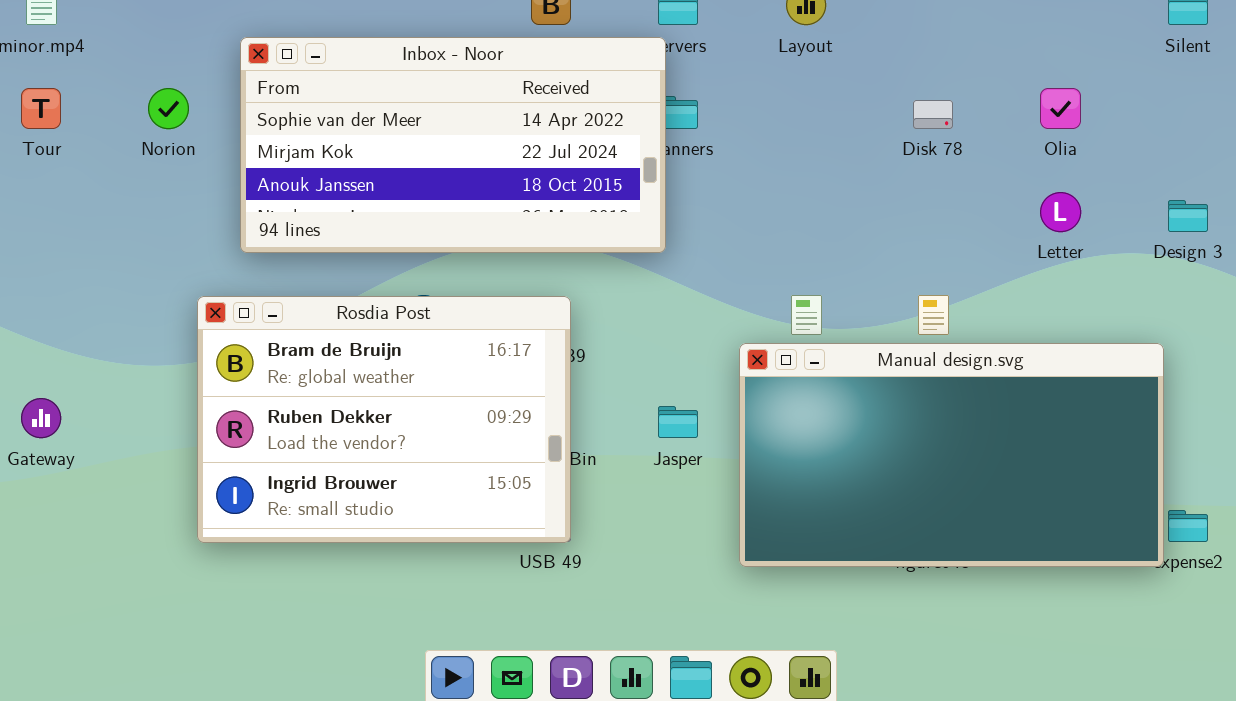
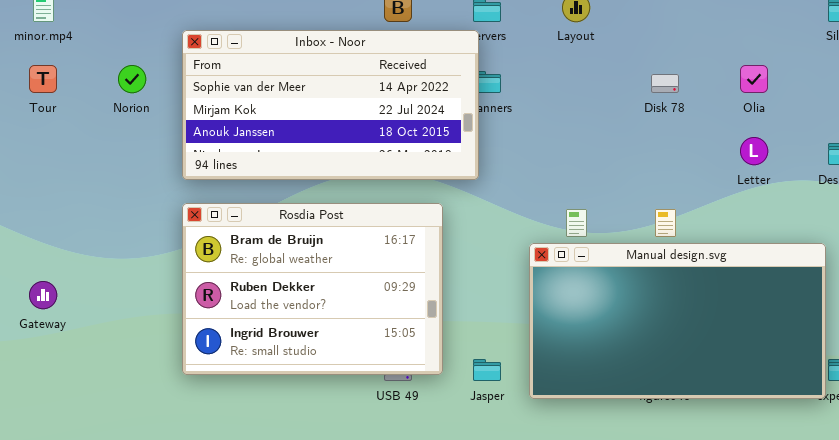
Rosdia Post: [197,296,571,543] -> [182,203,443,375], moved
Jasper: [658,406,698,438] -> [473,359,501,381], moved

